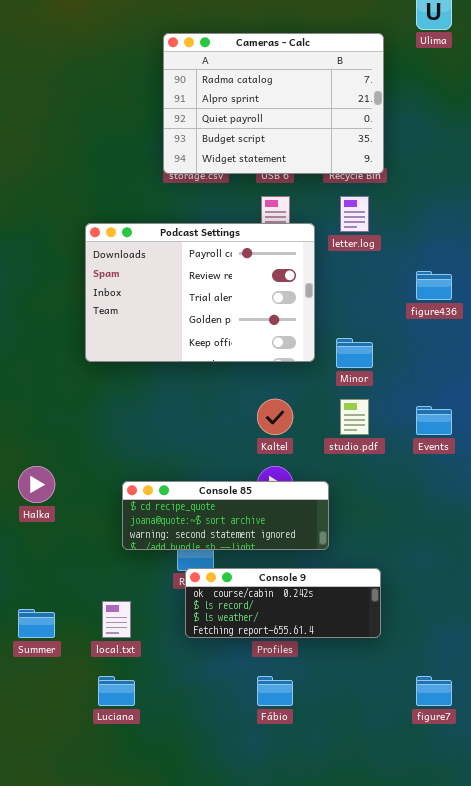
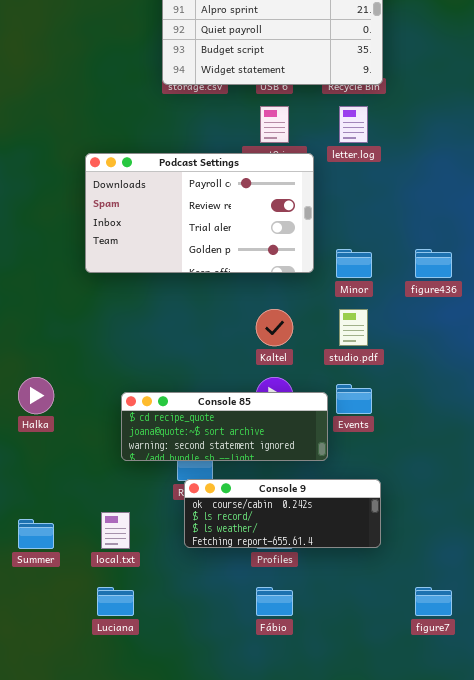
Podcast Settings: [85,223,315,362] -> [85,153,314,273], resized
figure436: [416,271,452,300] -> [415,249,452,278], moved
Events: [416,406,452,435] -> [336,384,372,414], moved

